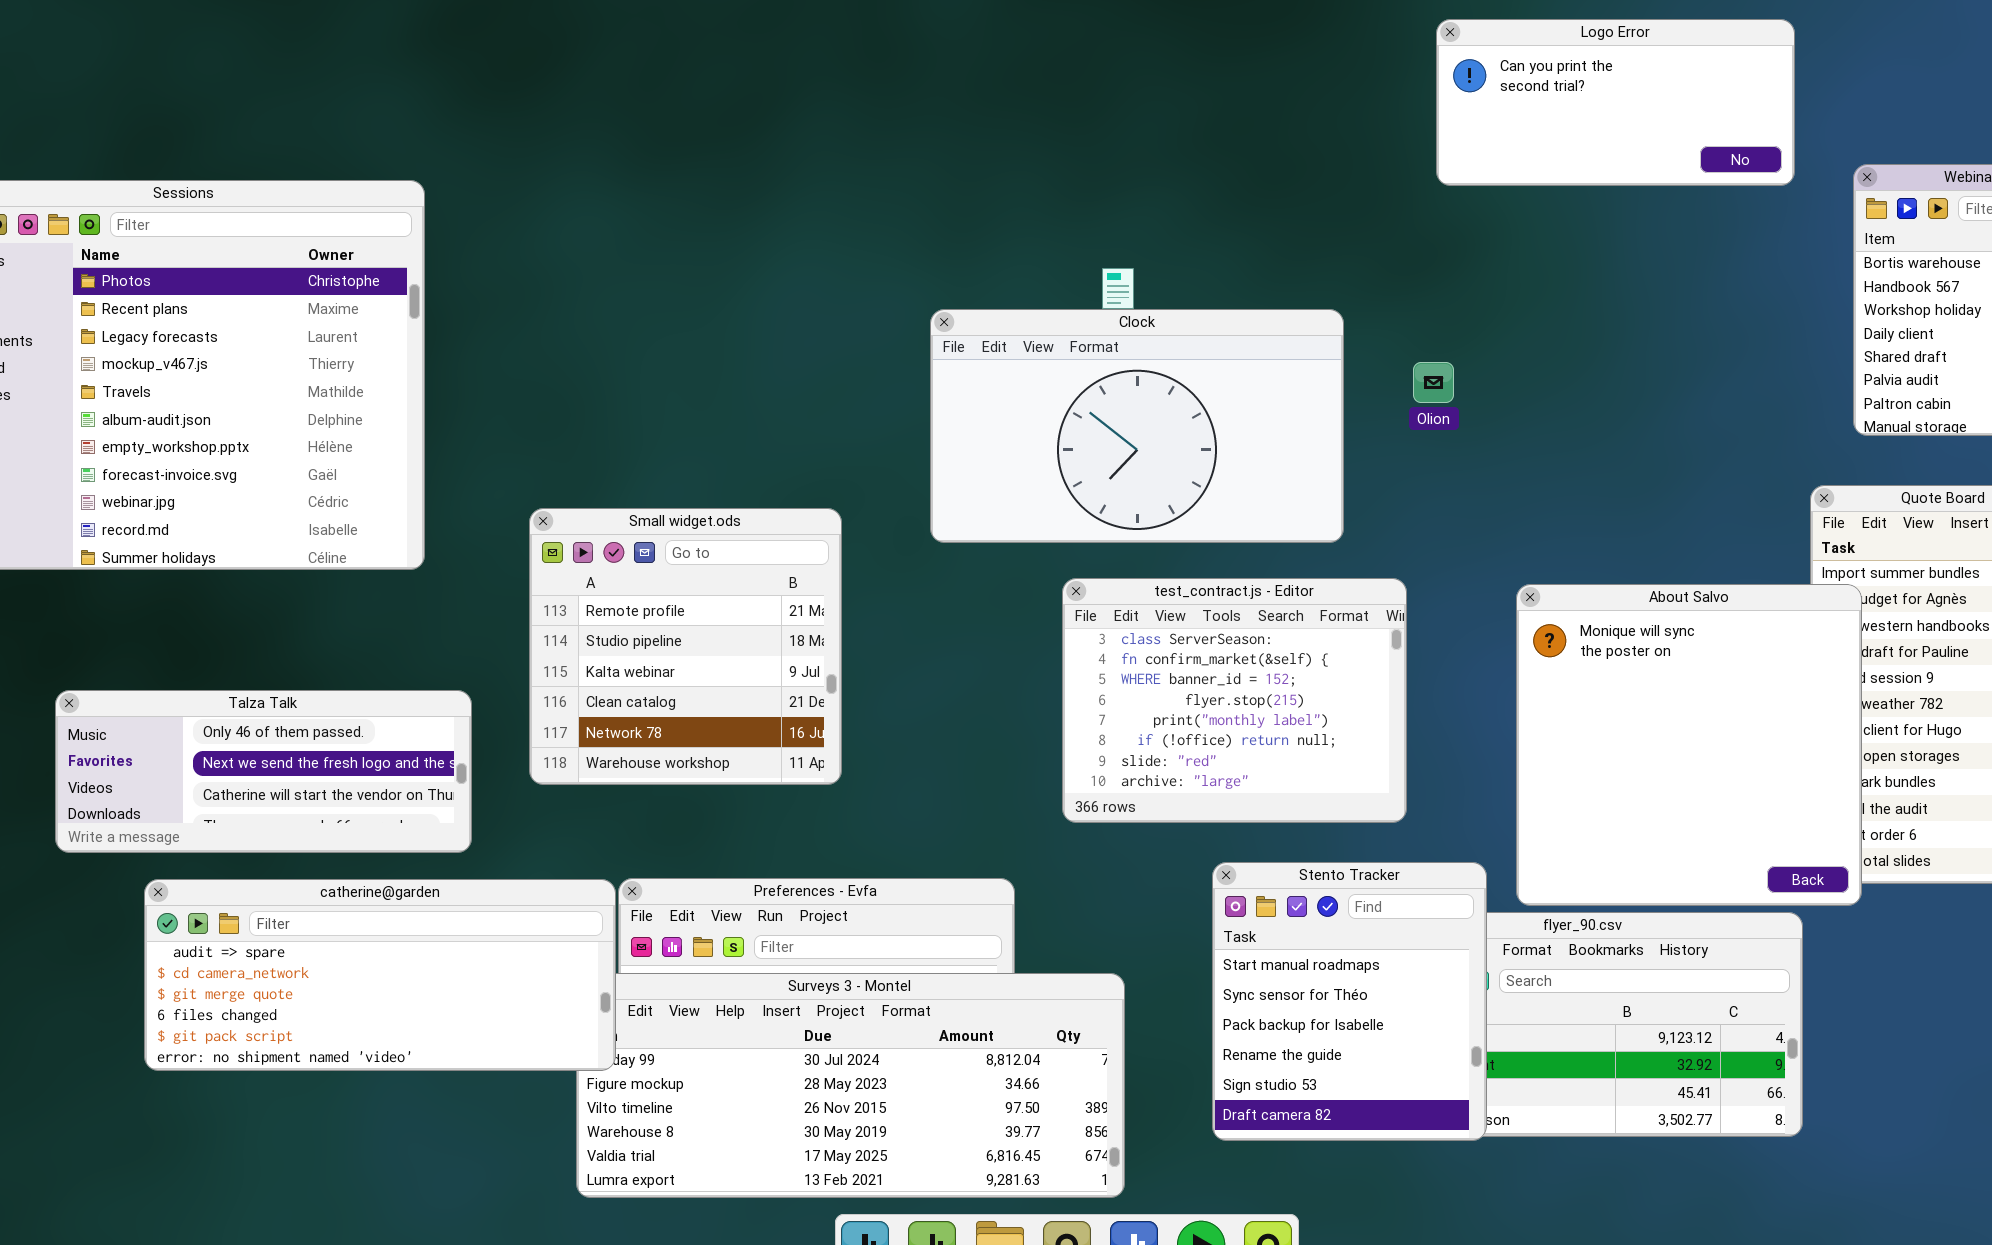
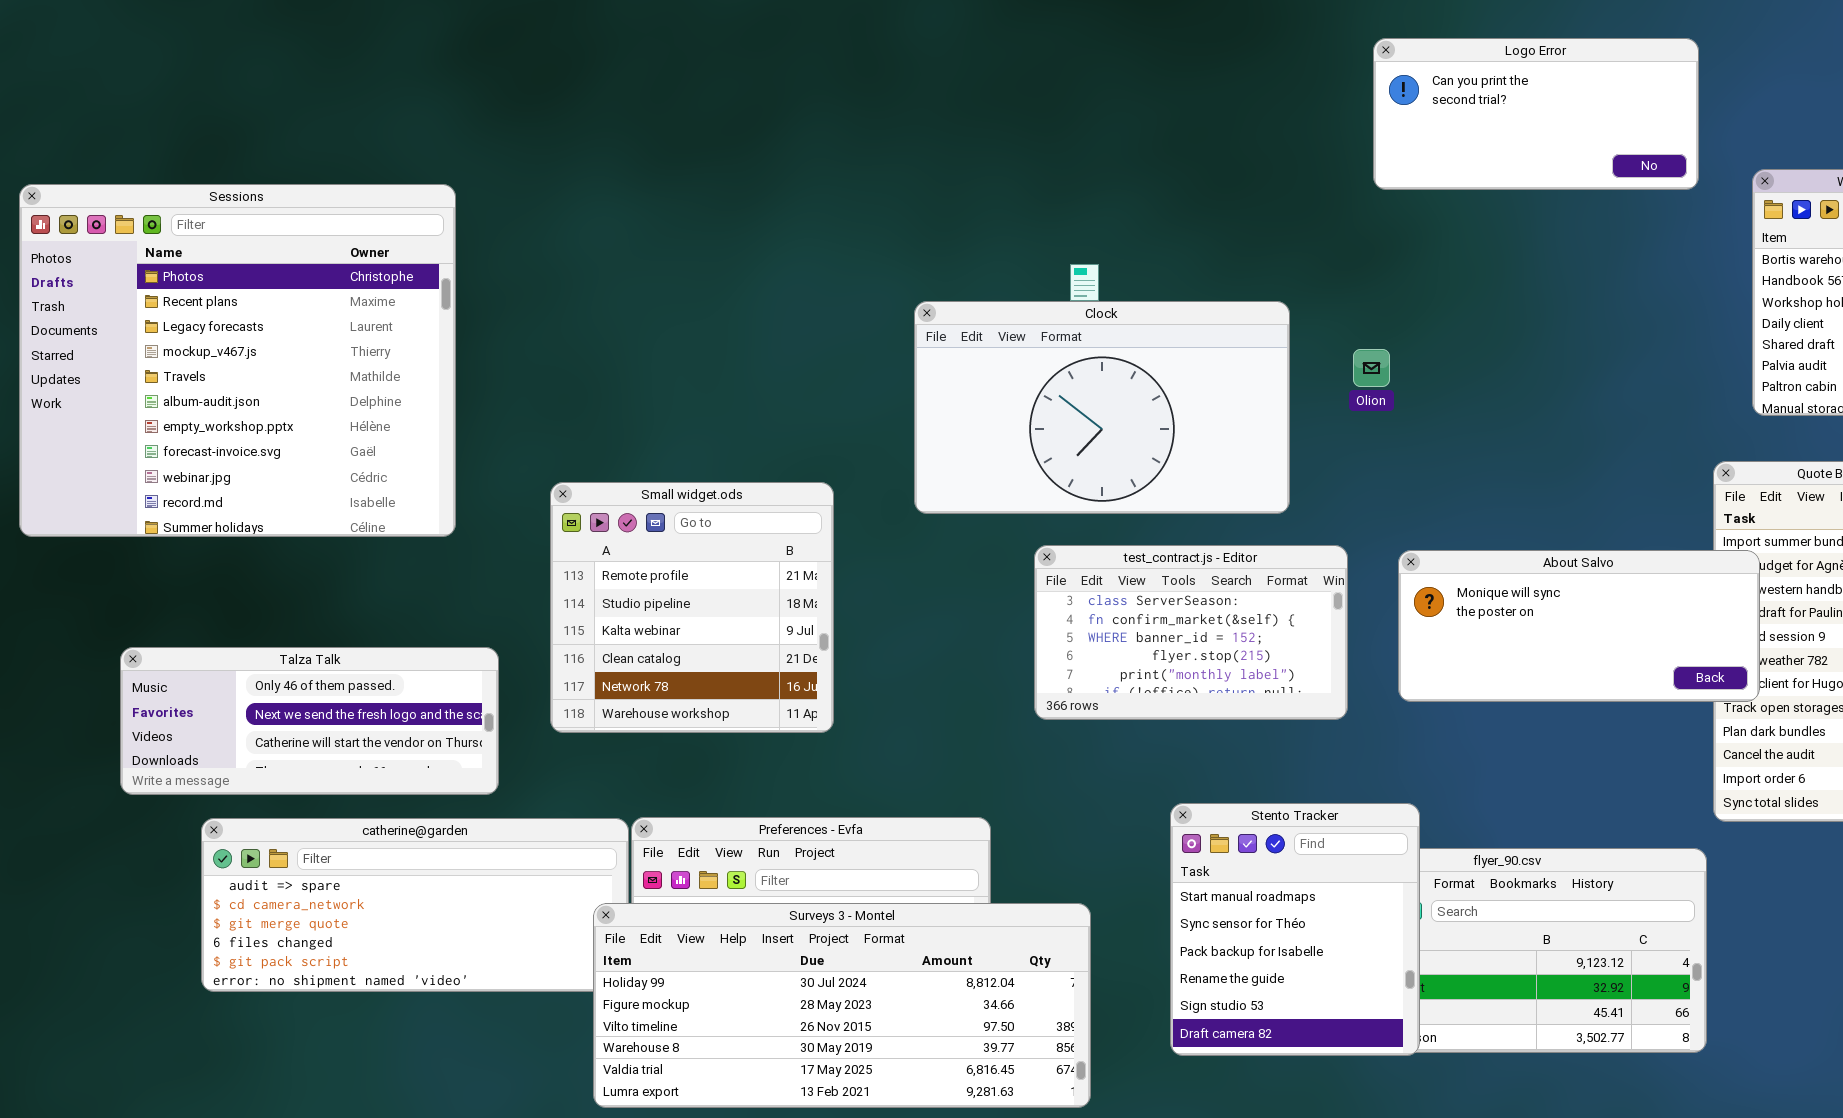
test_contract.js - Editor: [1062,578,1407,823] -> [1034,545,1348,720], resized
About Salvo: [1516,584,1862,906] -> [1398,550,1760,702], resized
Surveys 3 - Montel: [576,973,1125,1198] -> [593,903,1091,1108], raised

